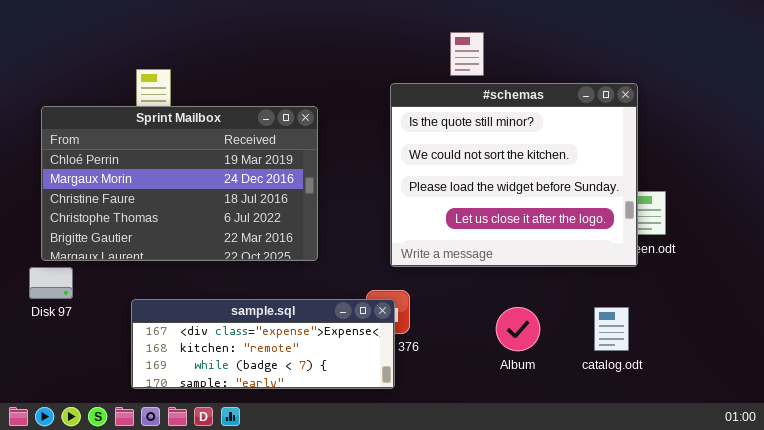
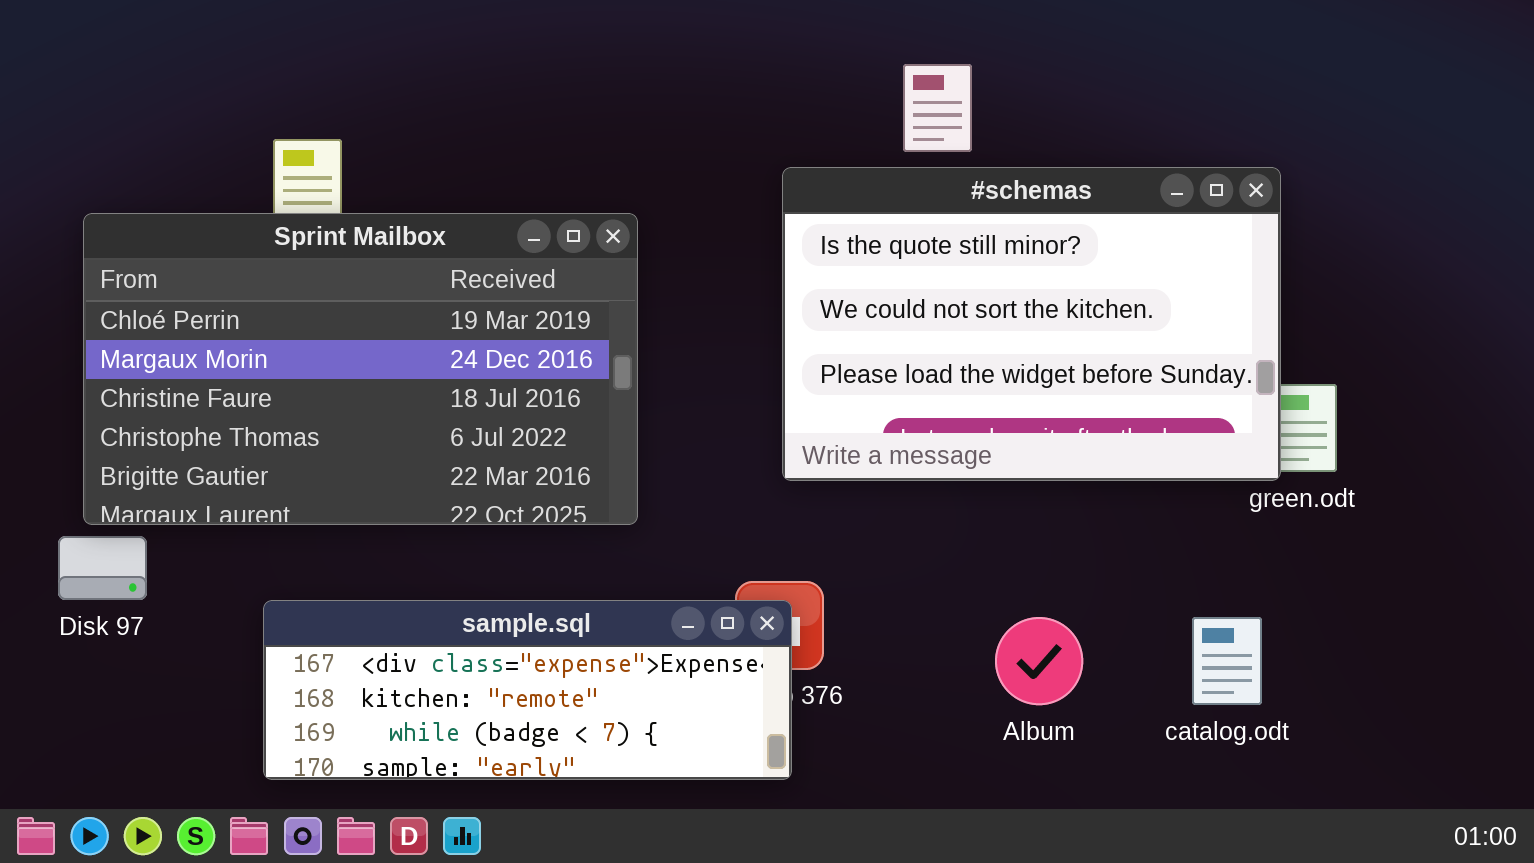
#schemas: [390,83,638,267] -> [782,167,1281,481], resized

